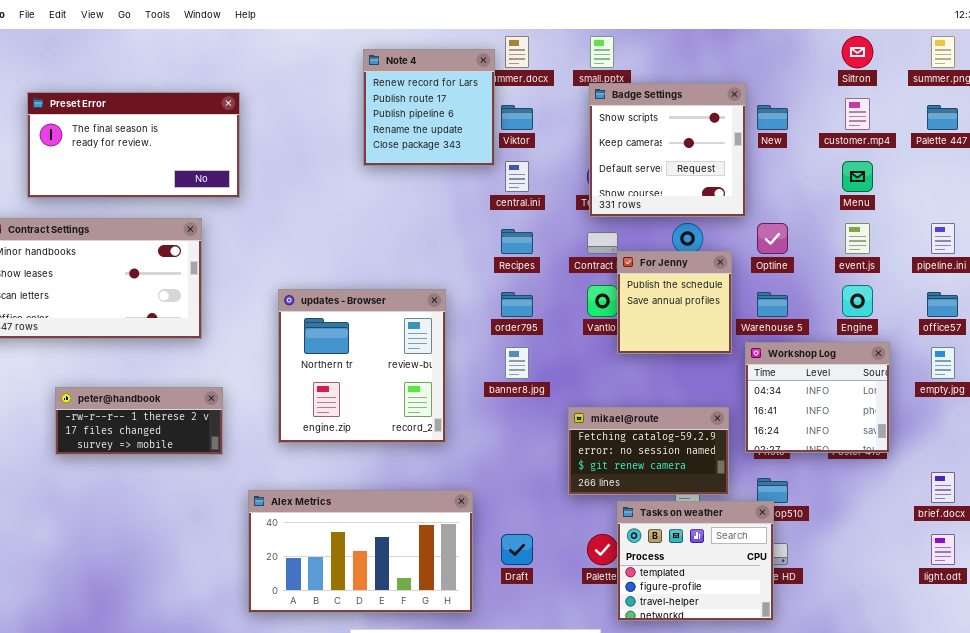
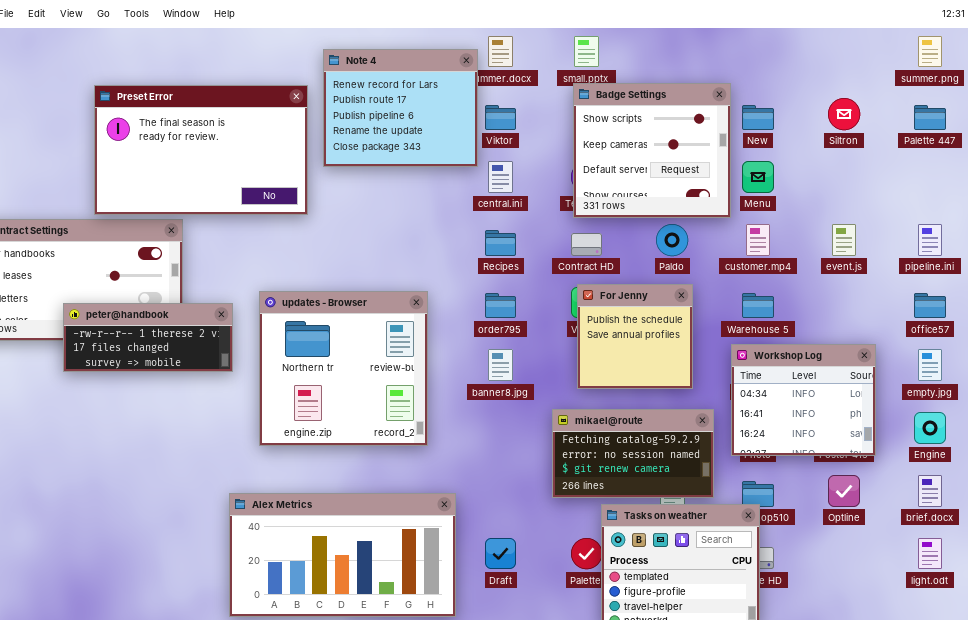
Siltron: [842,36,873,68] -> [828,98,860,130], moved
Note 4: [363,49,495,166] -> [323,49,478,167], resized
Preset Error: [27,92,240,198] -> [94,85,308,215], moved, resized
customer.mp4: [845,98,870,130] -> [746,224,770,256], moved
Menu: [842,161,873,192] -> [742,161,774,193], moved
Optline: [757,223,788,254] -> [828,475,860,507], moved
For Jenny: [617,251,732,354] -> [577,284,693,389], moved
Engine: [842,285,873,317] -> [914,412,946,444], moved
peter@handbook: [55,387,223,455] -> [63,303,233,372], moved

